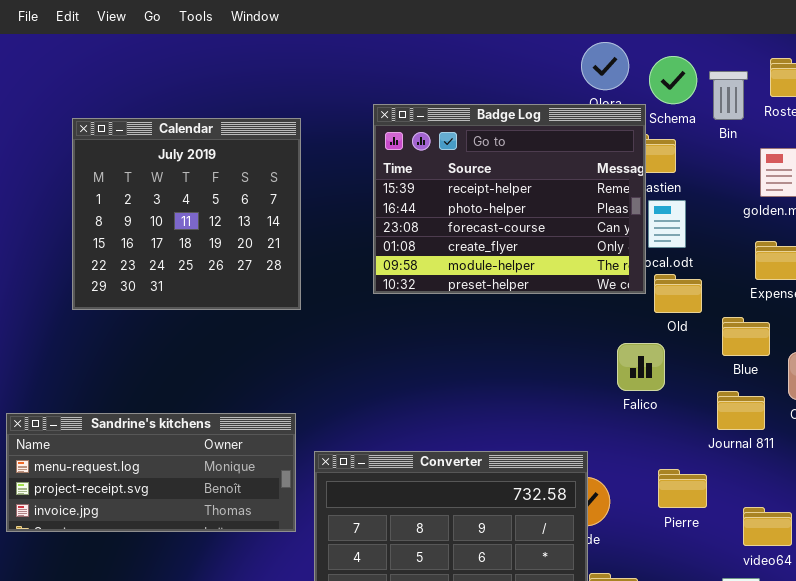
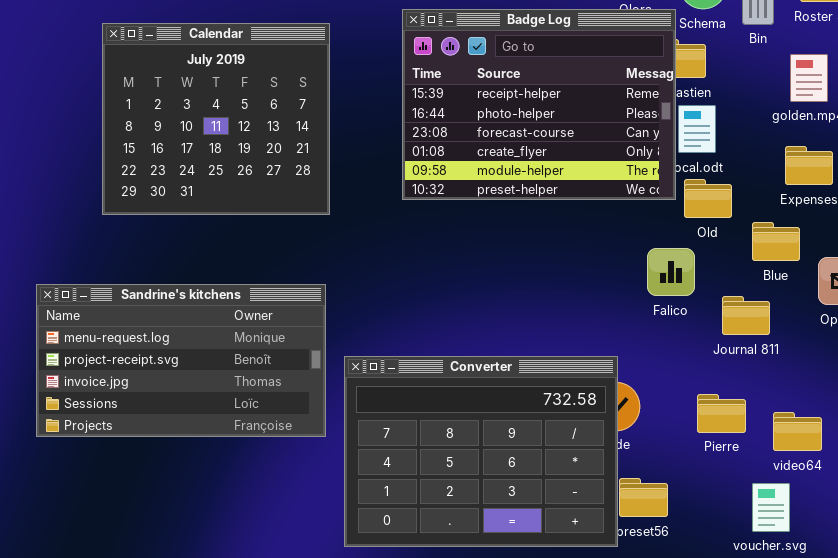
Journal 811: [717,391,765,430] -> [722,296,770,335], moved
Sandrine's kitchens: [6,413,296,532] -> [36,284,326,437], resized
Pierre: [658,469,707,508] -> [697,394,746,433], moved

